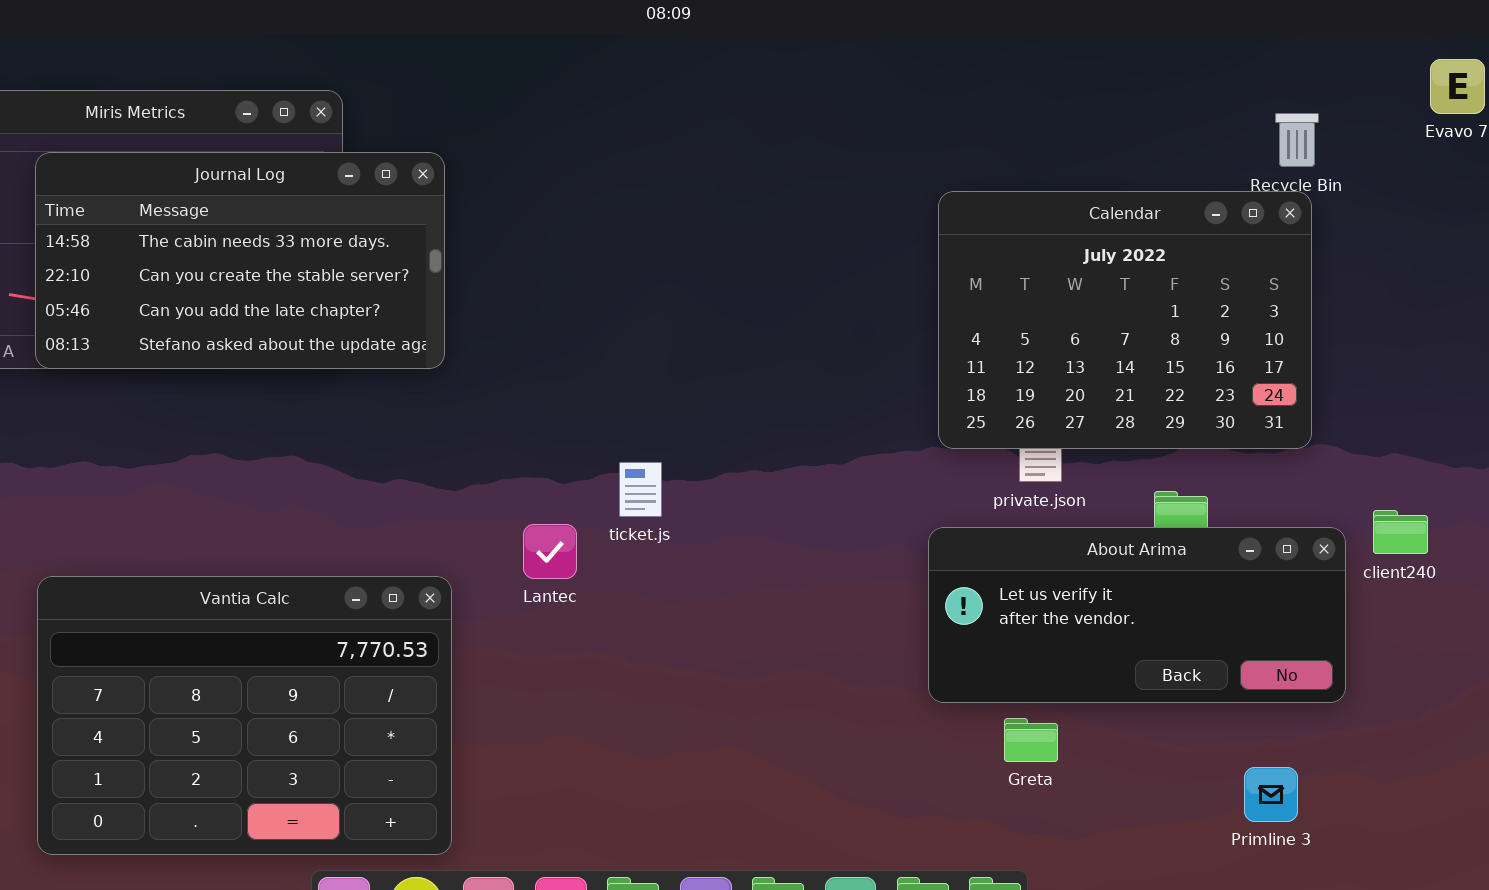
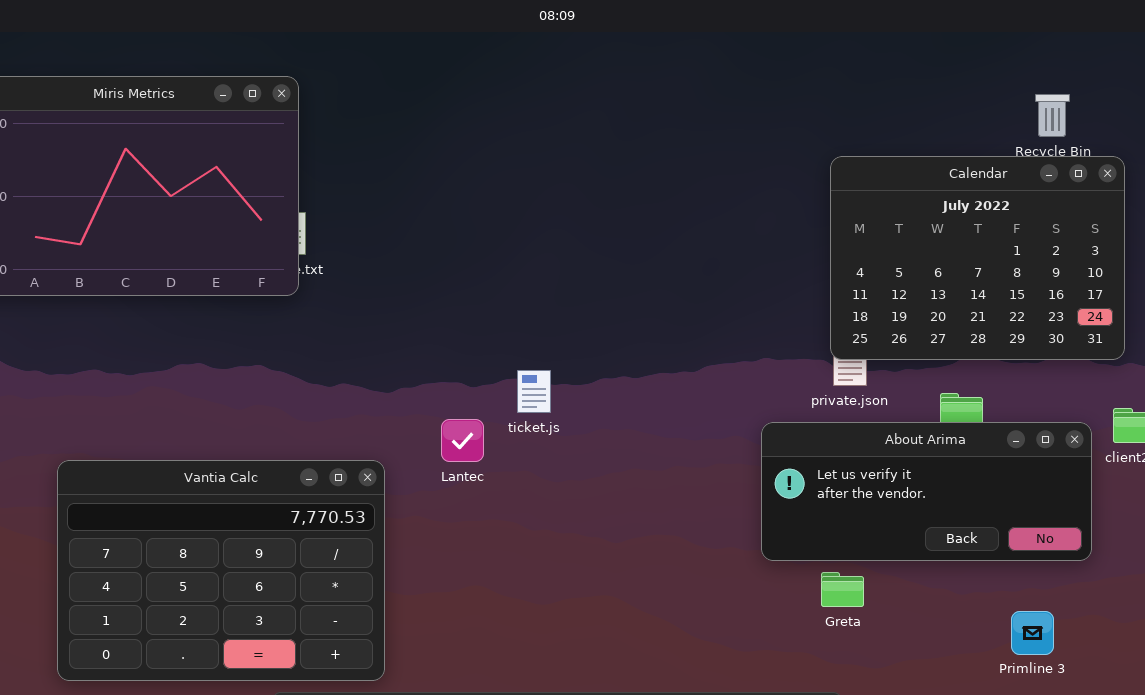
Journal Log: [35,152,445,369] -> none, closed
Calendar: [938,191,1312,449] -> [830,156,1125,360], moved

